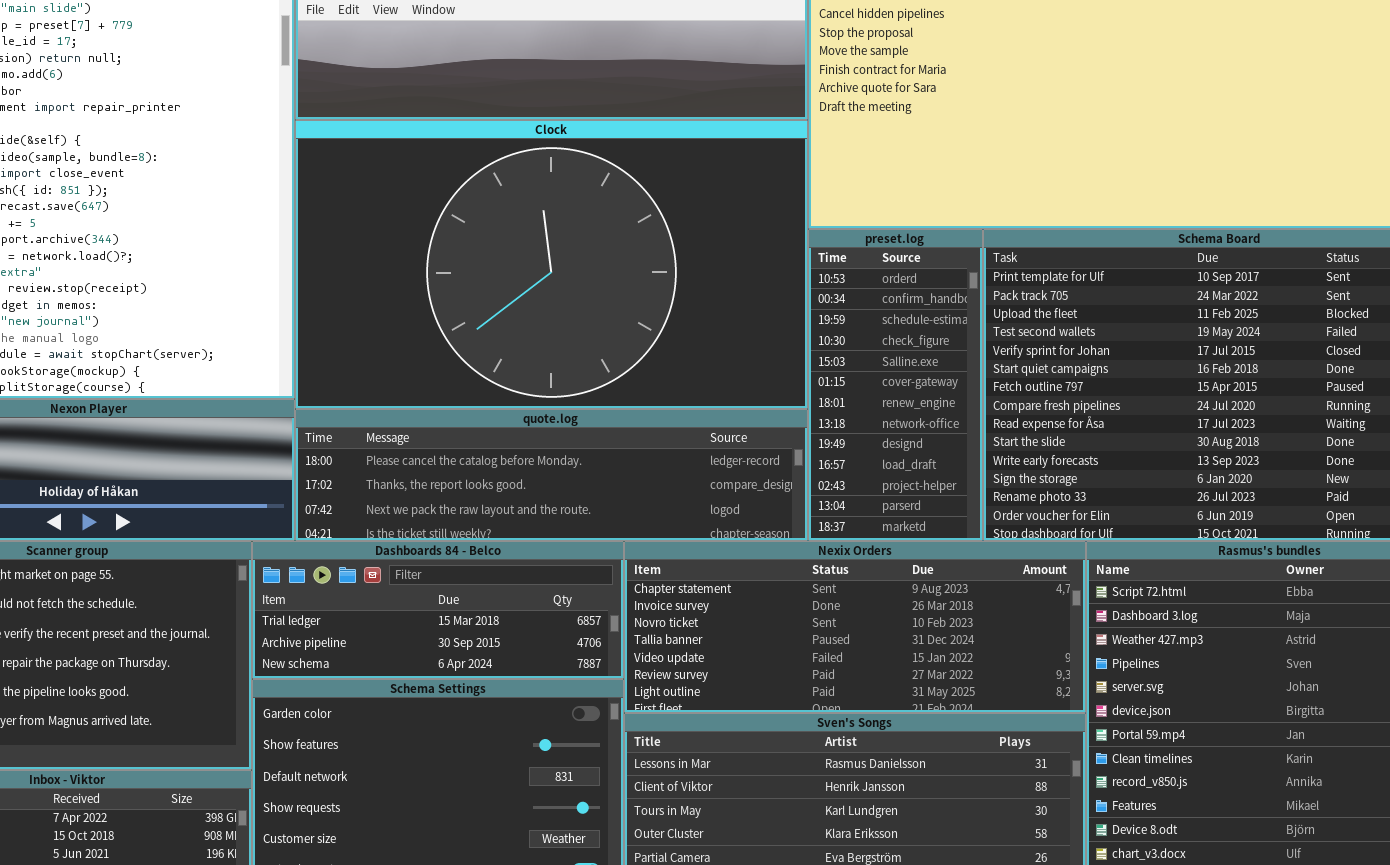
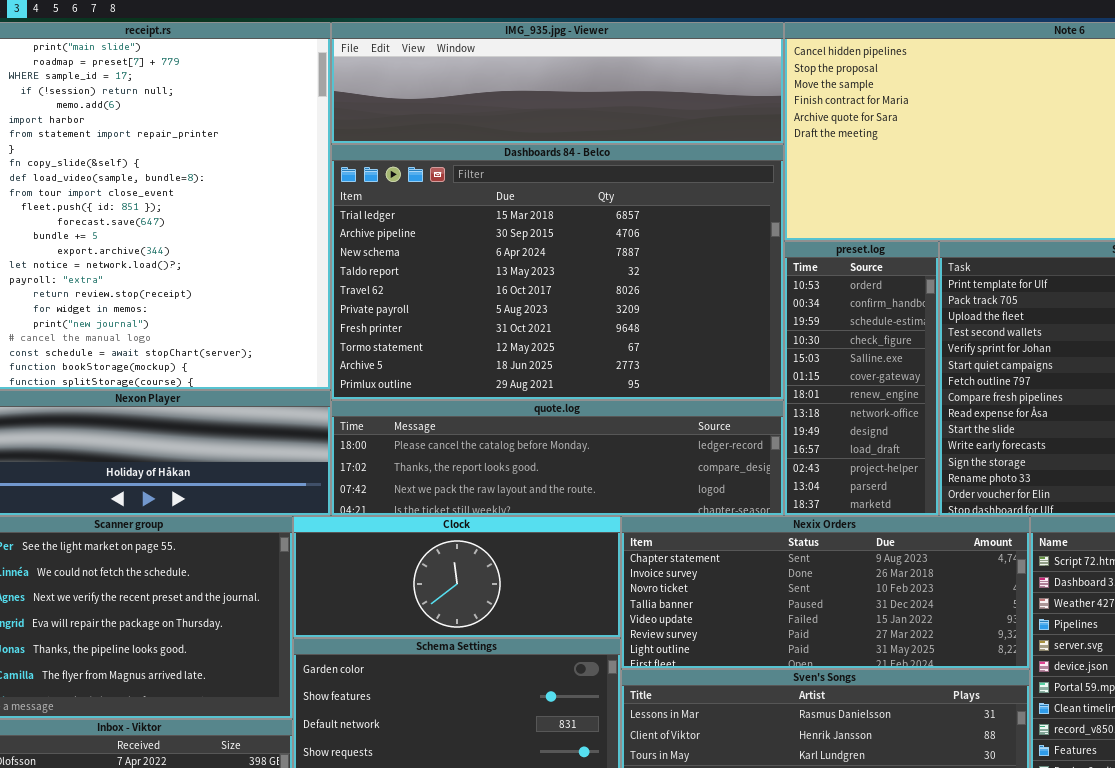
Clock: [295,120,808,409] -> [293,516,621,638], moved, resized
Dashboards 84 - Belco: [252,541,624,679] -> [331,144,784,400], moved, resized

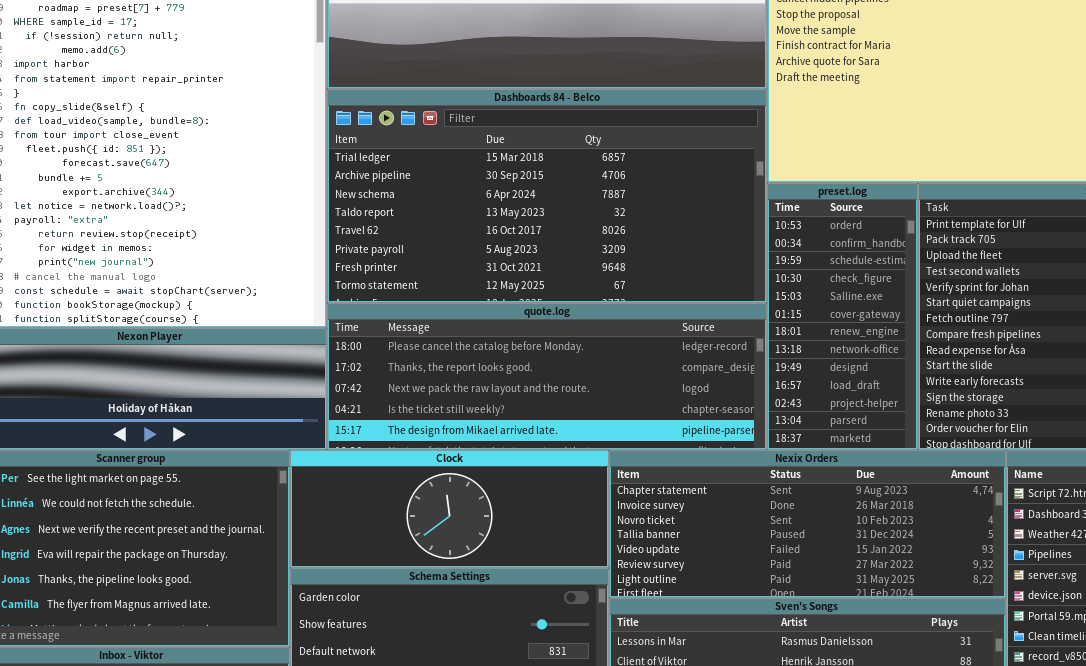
Dashboards 84 - Belco: [331,144,784,400] -> [327,89,767,303], resized
quote.log: [331,400,784,516] -> [327,303,767,450], resized

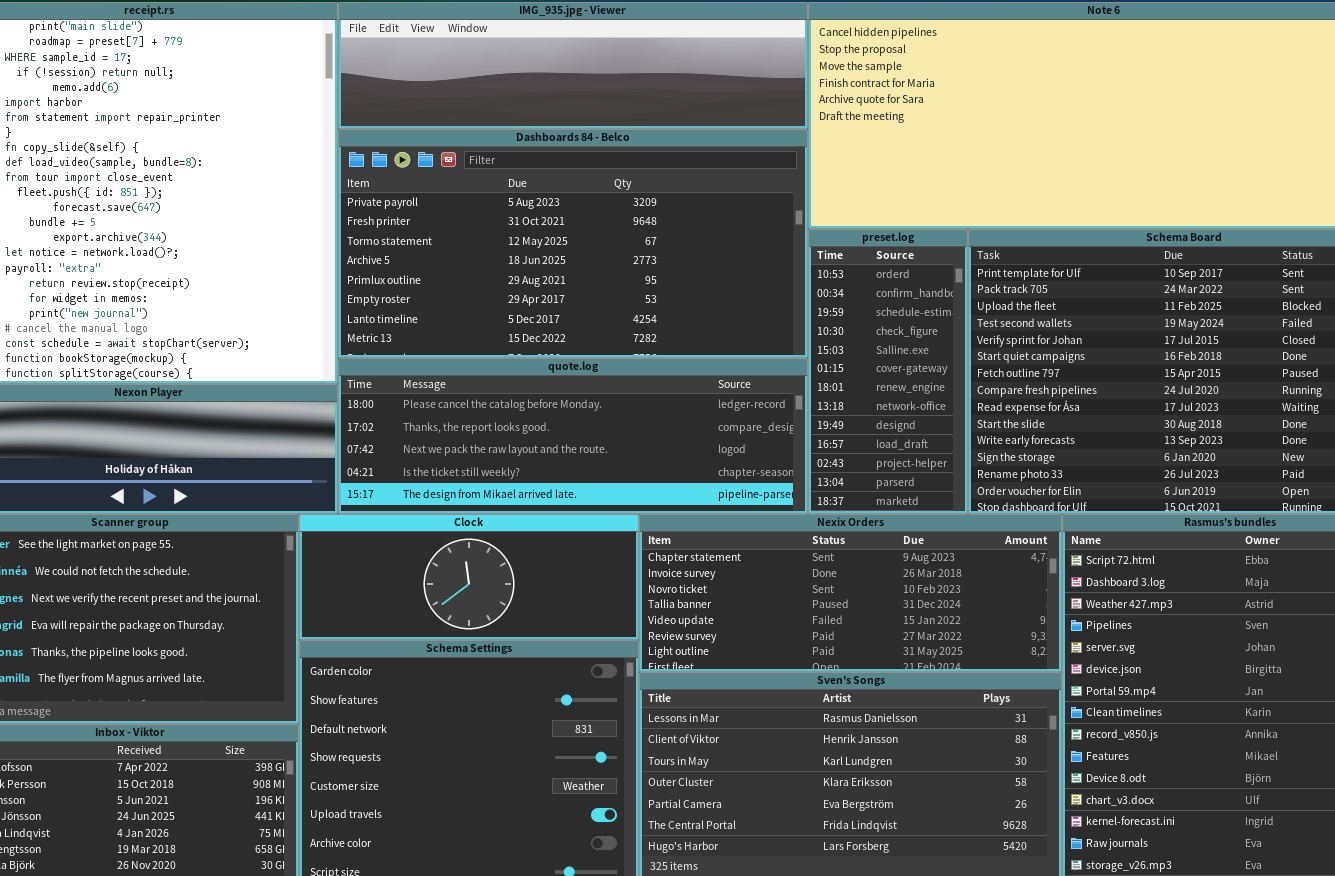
Dashboards 84 - Belco: [327,89,767,303] -> [338,129,808,358], scrolled down 5 rows

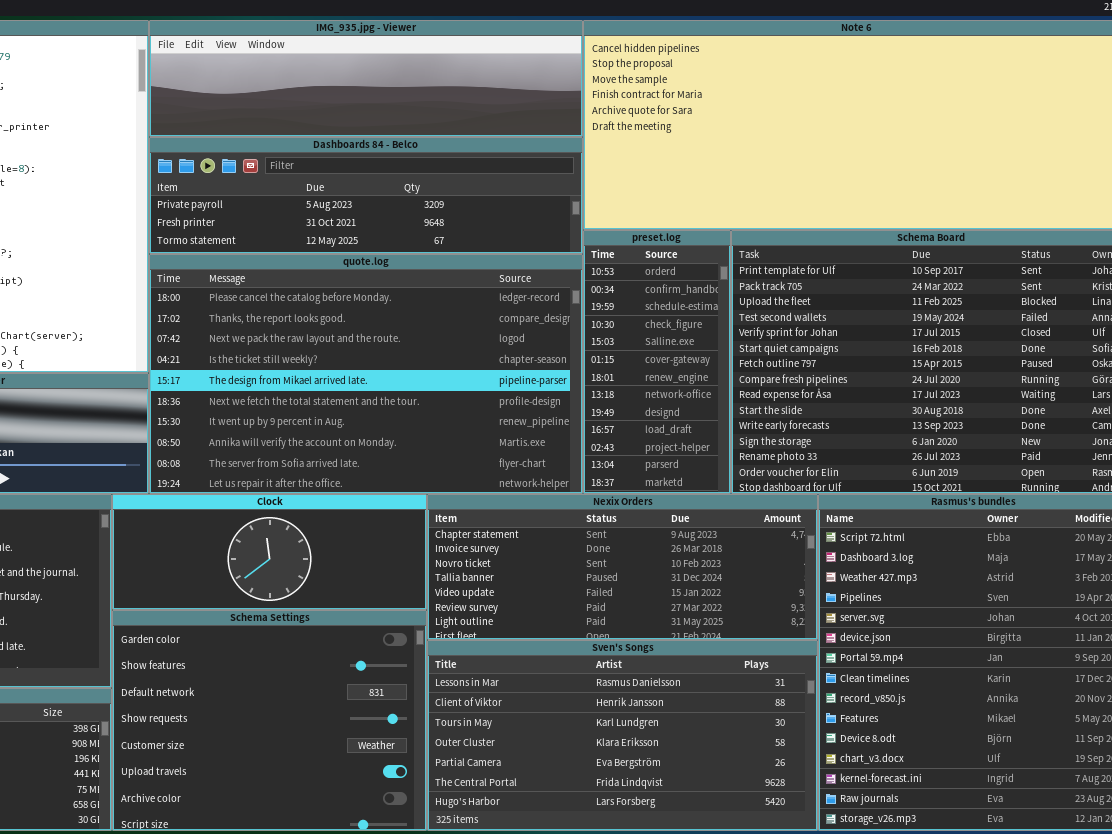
Dashboards 84 - Belco: [338,129,808,358] -> [149,137,583,254], resized
quote.log: [338,358,808,514] -> [149,254,583,494], resized

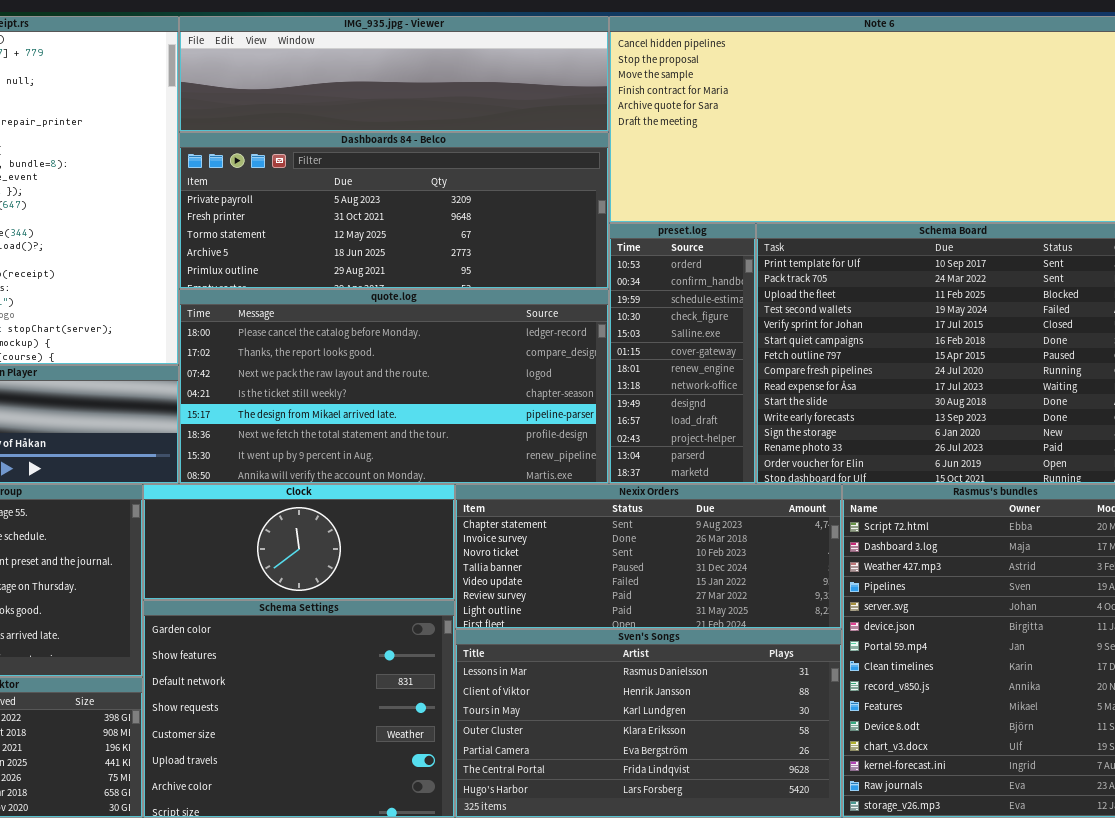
Dashboards 84 - Belco: [149,137,583,254] -> [179,132,609,289], resized
quote.log: [149,254,583,494] -> [179,289,609,484], resized

